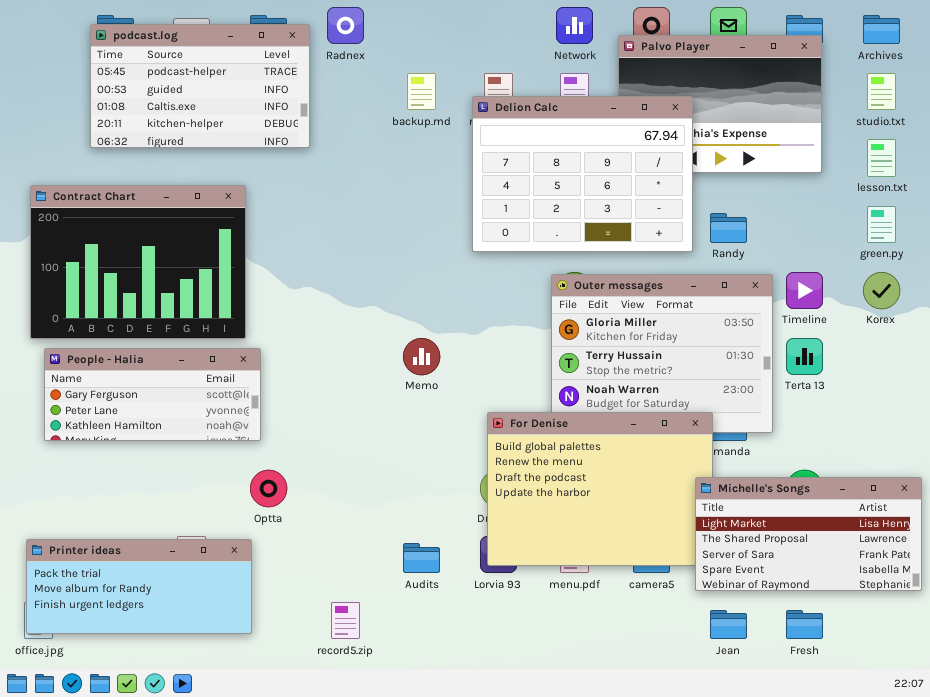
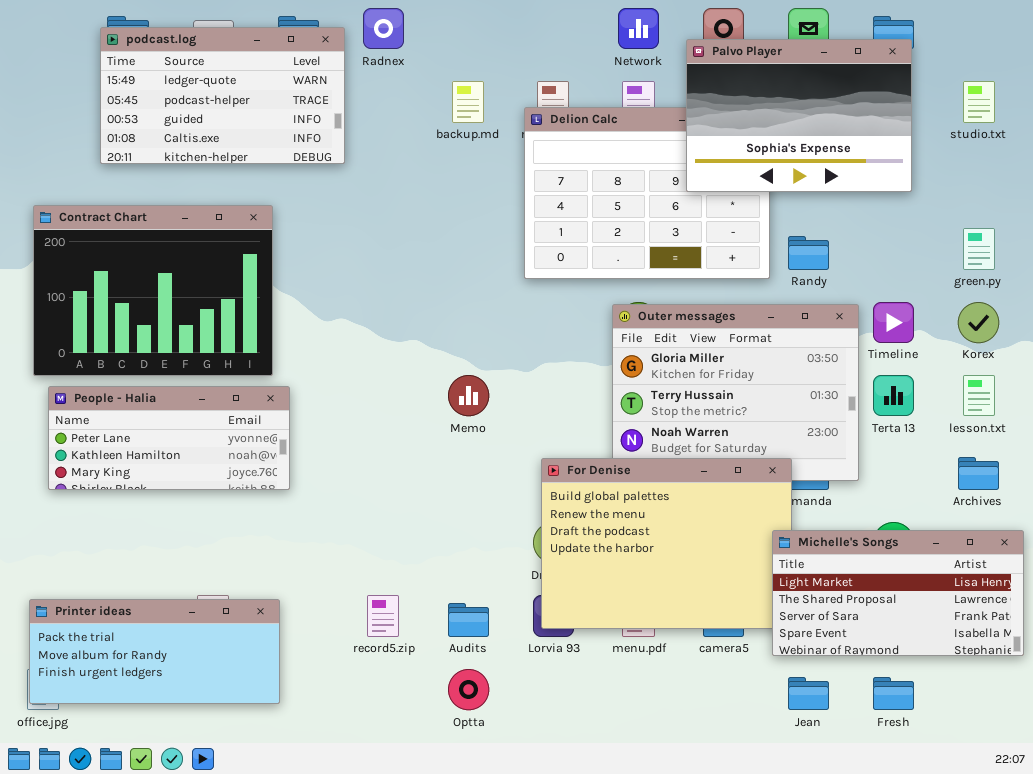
Archives: [863,15,900,44] -> [958,457,999,490], moved
podcast.log: [90,24,310,148] -> [100,27,345,164], scrolled up 1 row
Palvo Player: [618,35,822,173] -> [686,39,912,192], raised
lesson.txt: [867,139,896,177] -> [963,375,995,416], moved
People - Halia: [44,348,261,441] -> [48,386,290,490], scrolled down 1 row
Optta: [250,470,287,507] -> [448,669,489,710], moved
record5.zip: [331,602,360,639] -> [367,595,399,637], moved

